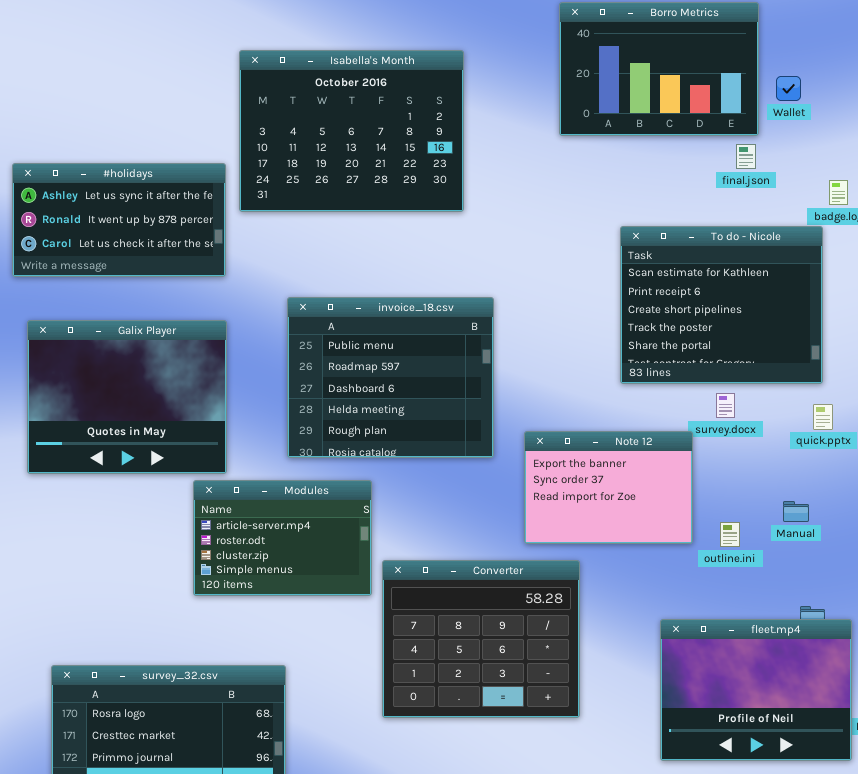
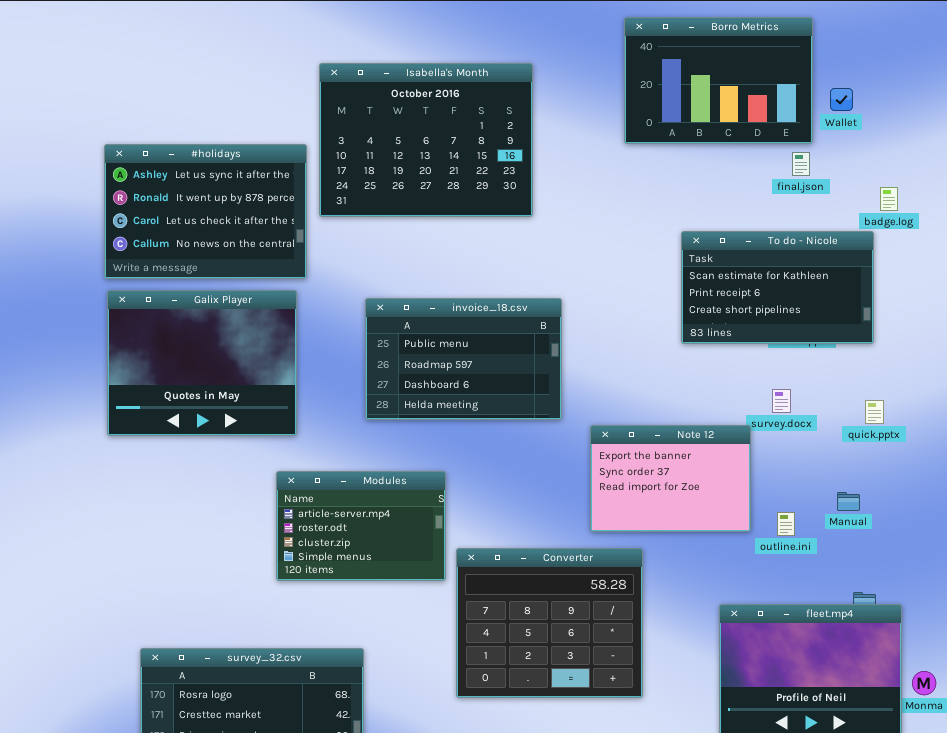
#holidays: [12,163,226,277] -> [104,144,307,279], resized
To do - Nicole: [620,226,823,384] -> [681,231,874,344], resized
invoice_18.csv: [287,297,494,458] -> [365,298,562,420], resized
Galix Player: [27,320,227,474] -> [107,290,297,436], moved

